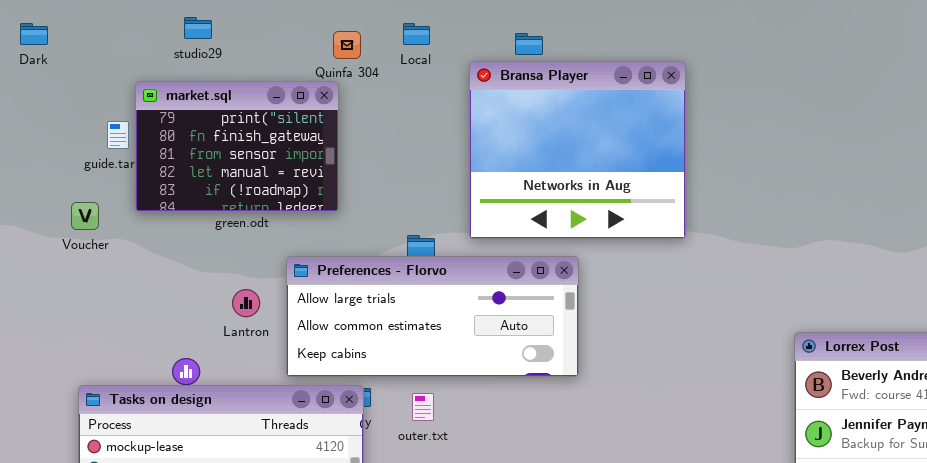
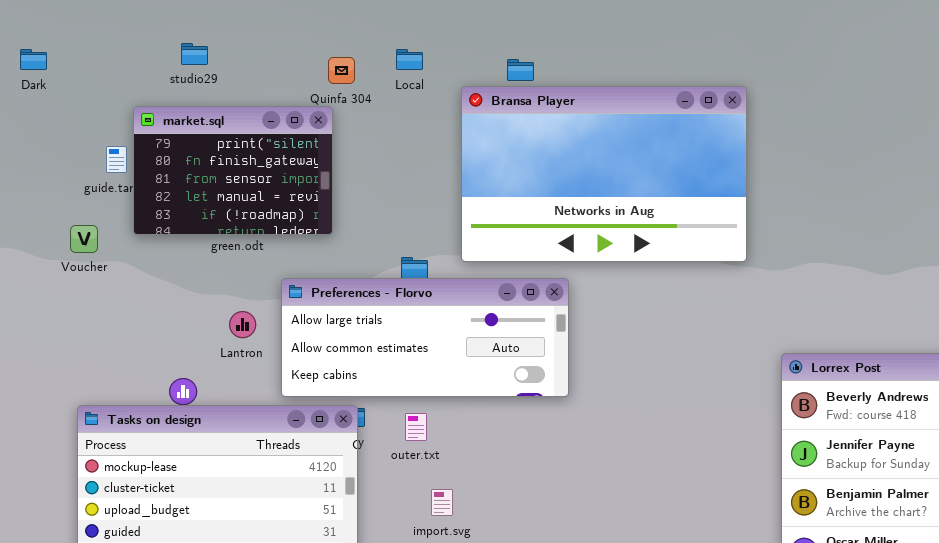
Bransa Player: [469,61,686,239] -> [461,86,747,262], resized

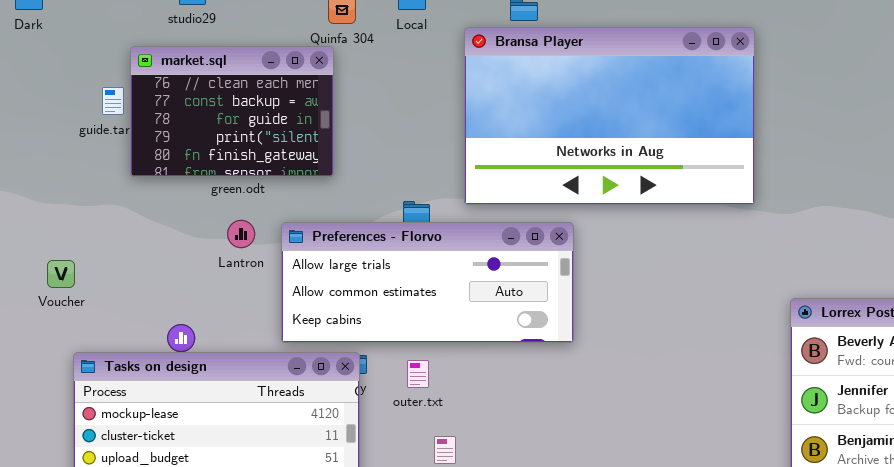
market.sql: [133,106,333,235] -> [130,46,334,177], scrolled up 3 rows
Voucher: [70,225,98,253] -> [47,260,75,288], moved
Lantron: [229,311,256,338] -> [227,220,255,248], moved

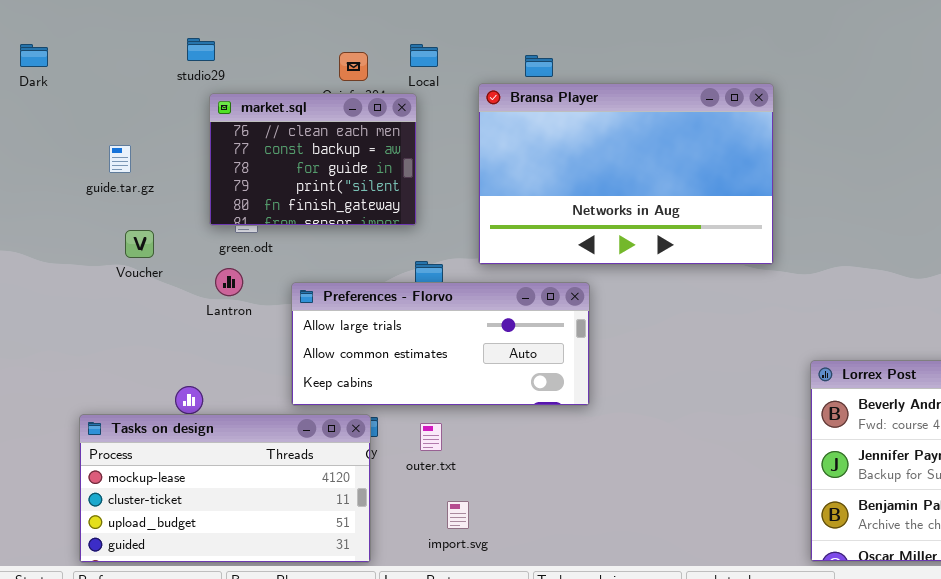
market.sql: [130,46,334,177] -> [209,93,417,226], moved
Lantron: [227,220,255,248] -> [215,268,243,296], moved
Voucher: [47,260,75,288] -> [125,230,154,258], moved

